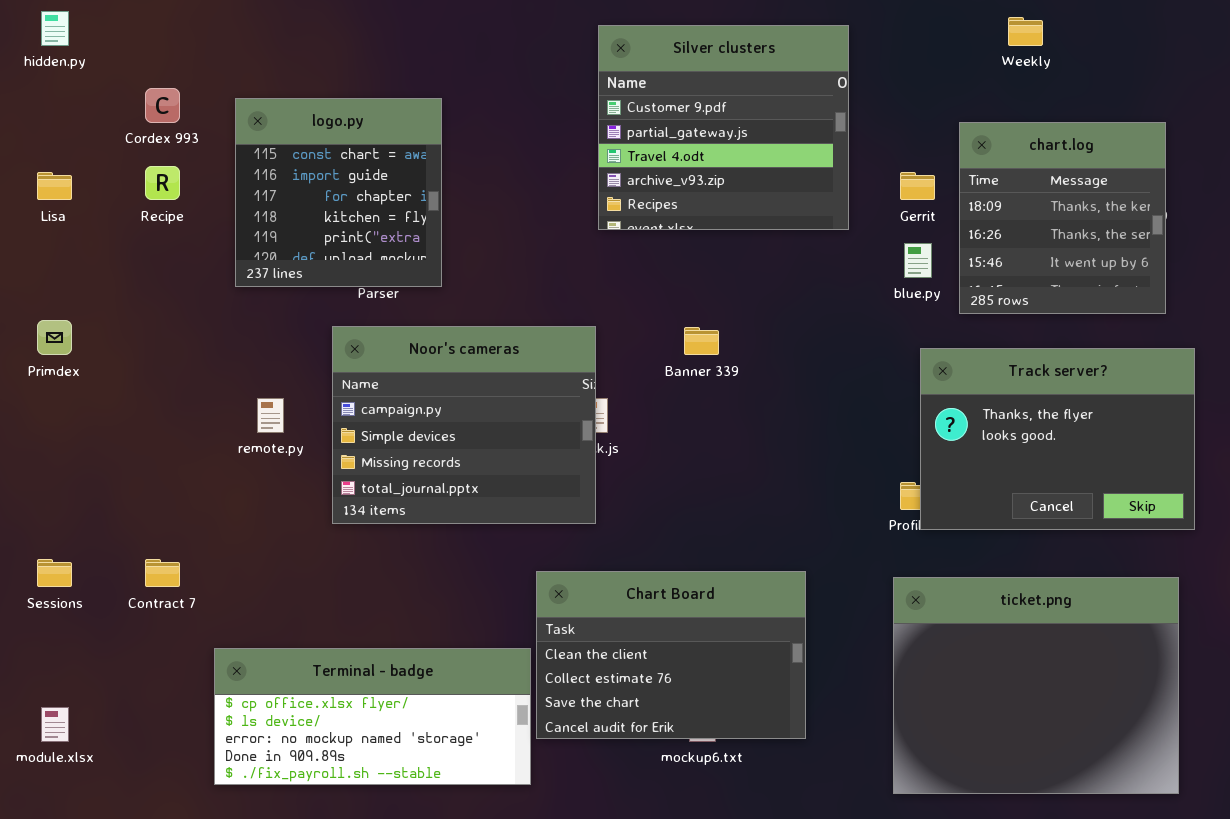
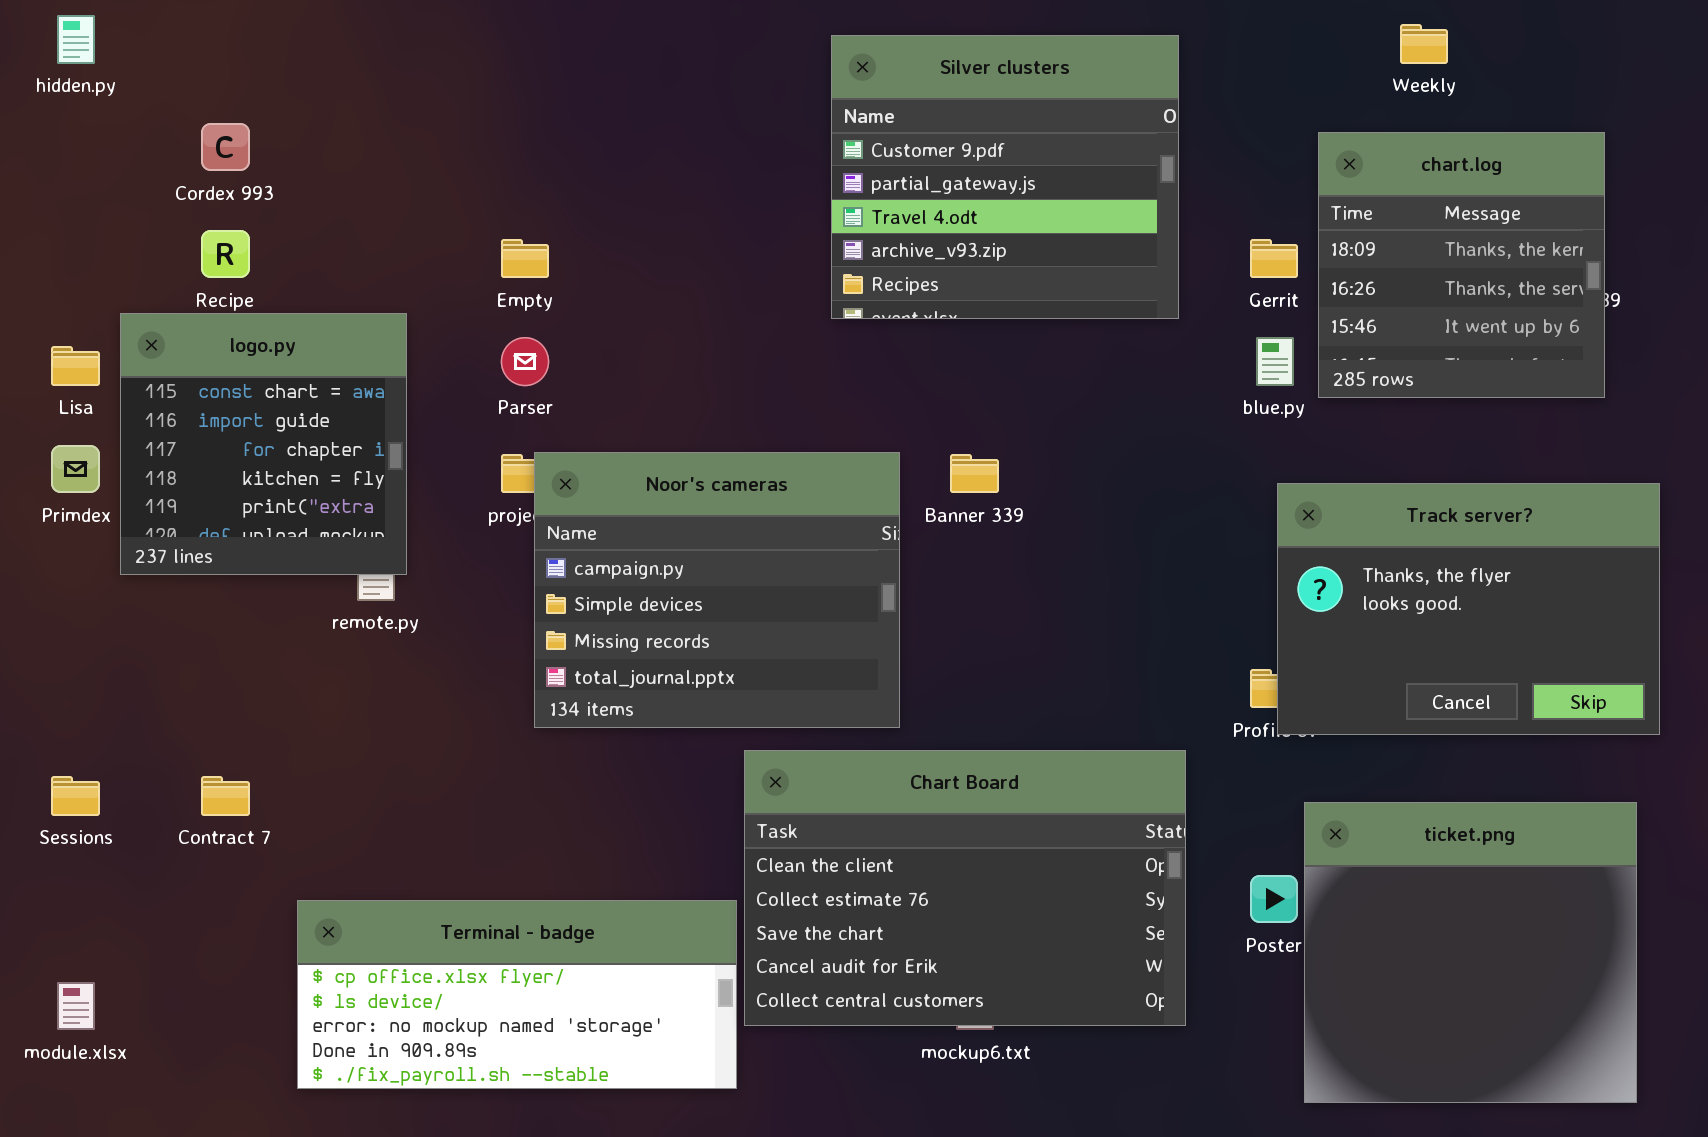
logo.py: [235,98,442,287] -> [120,313,407,575], moved
chart.log: [959,122,1166,314] -> [1318,132,1605,398], moved
Lisa: [37,172,72,200] -> [51,346,100,386], moved
Noor's cameras: [332,326,596,524] -> [534,452,900,728], moved
Chart Board: [536,571,806,739] -> [744,750,1186,1026], resized
ticket.png: [893,577,1179,794] -> [1304,802,1637,1103], resized

